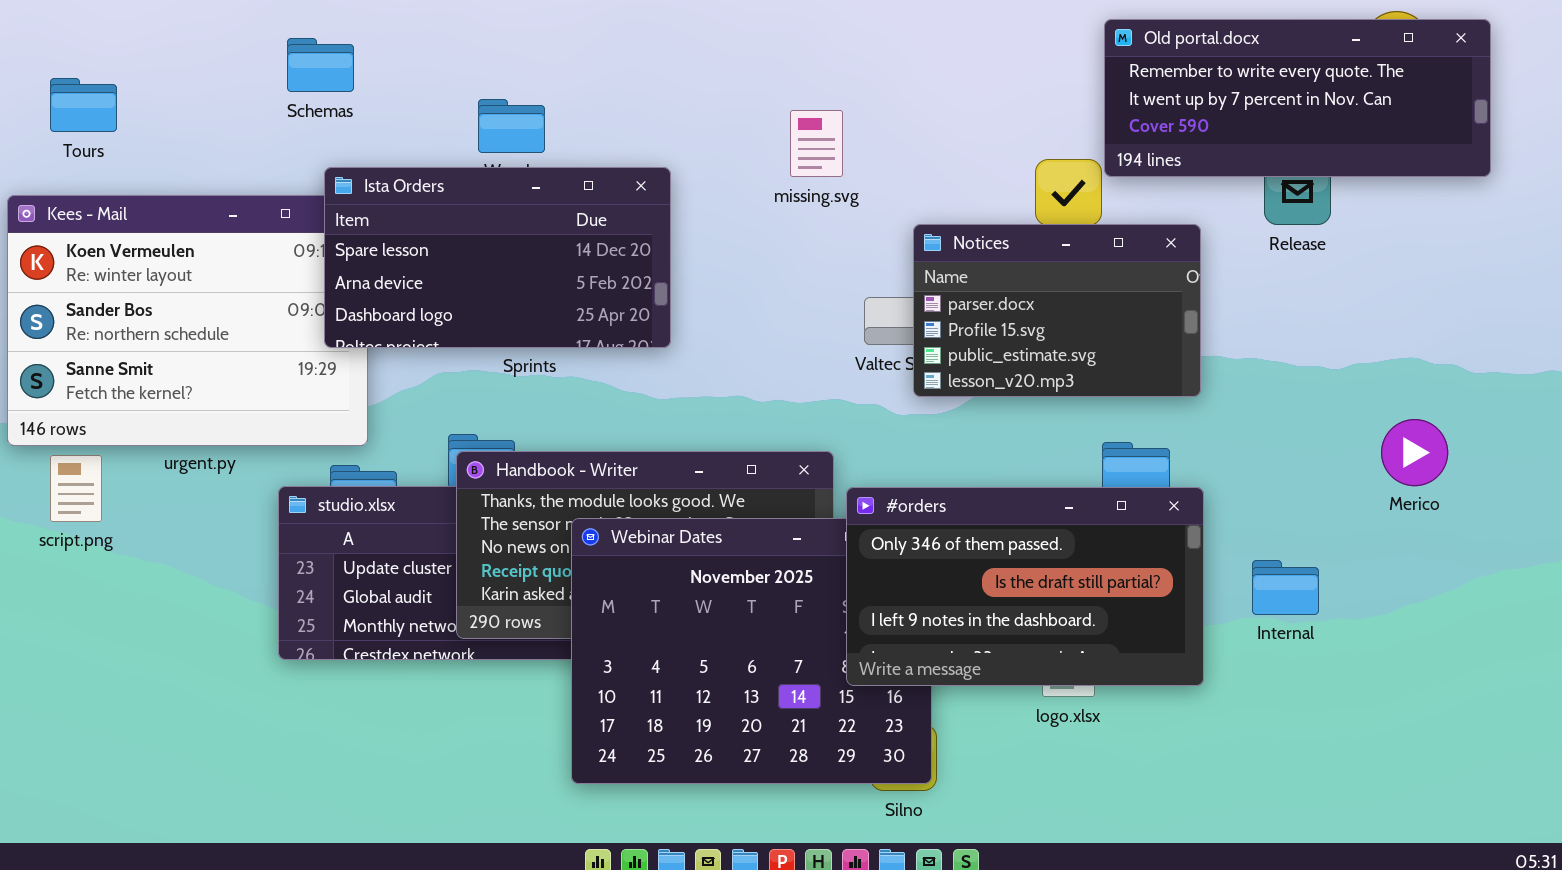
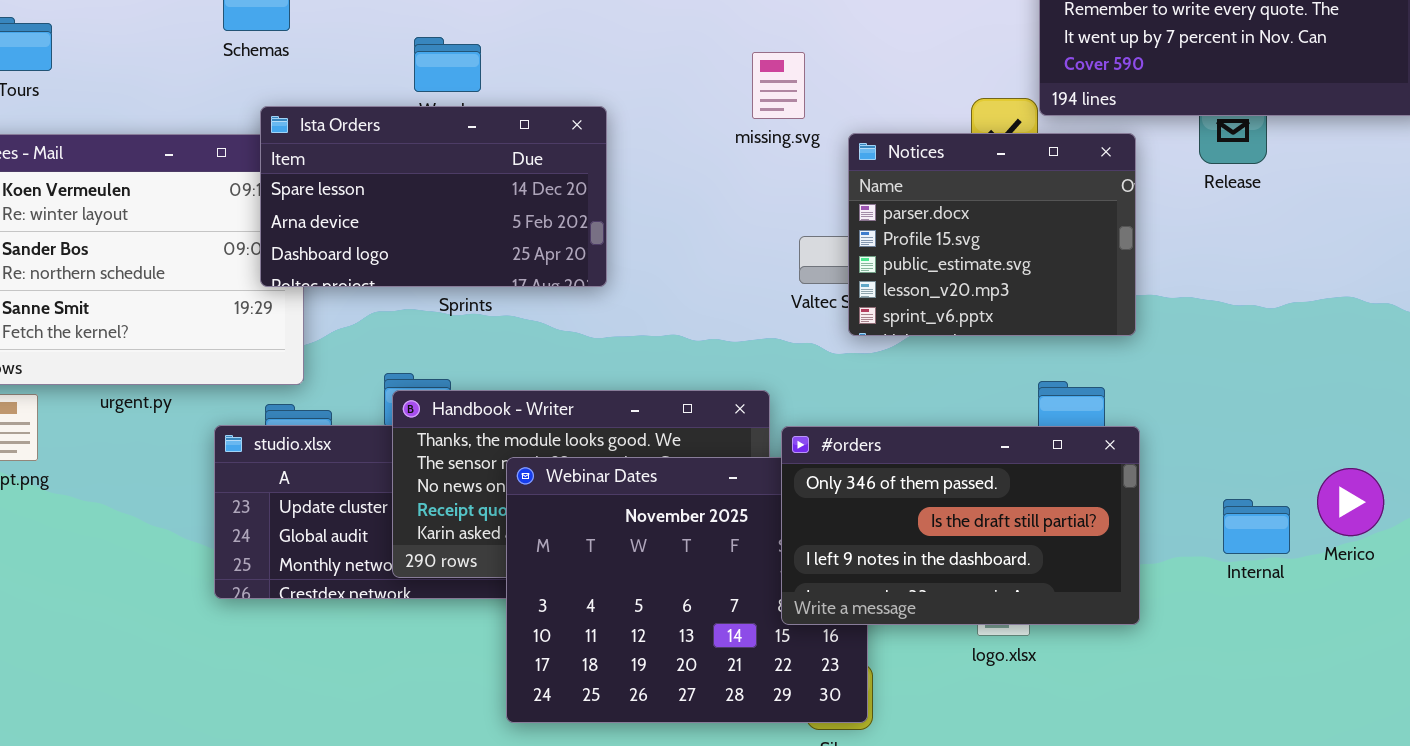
missing.svg: [790,110,843,177] -> [752,52,805,119], moved
Notices: [913,224,1201,397] -> [848,133,1136,336], resized
Merico: [1381,419,1448,486] -> [1317,468,1384,536], moved
Internal: [1252,560,1319,615] -> [1223,499,1290,554], moved

